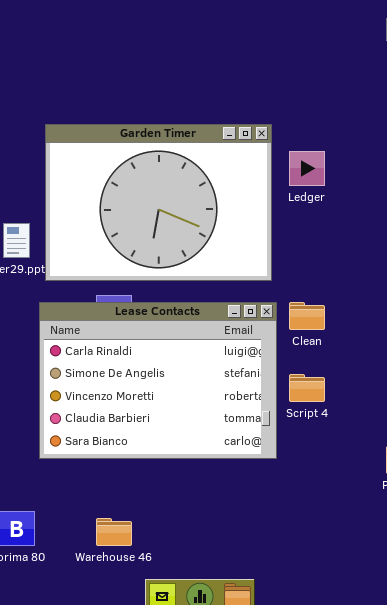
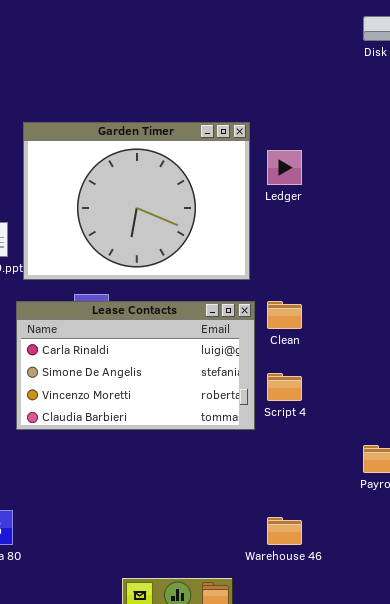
Lease Contacts: [39,302,277,459] -> [16,301,255,430], resized
Warehouse 46: [96,518,132,546] -> [267,517,302,545], moved

